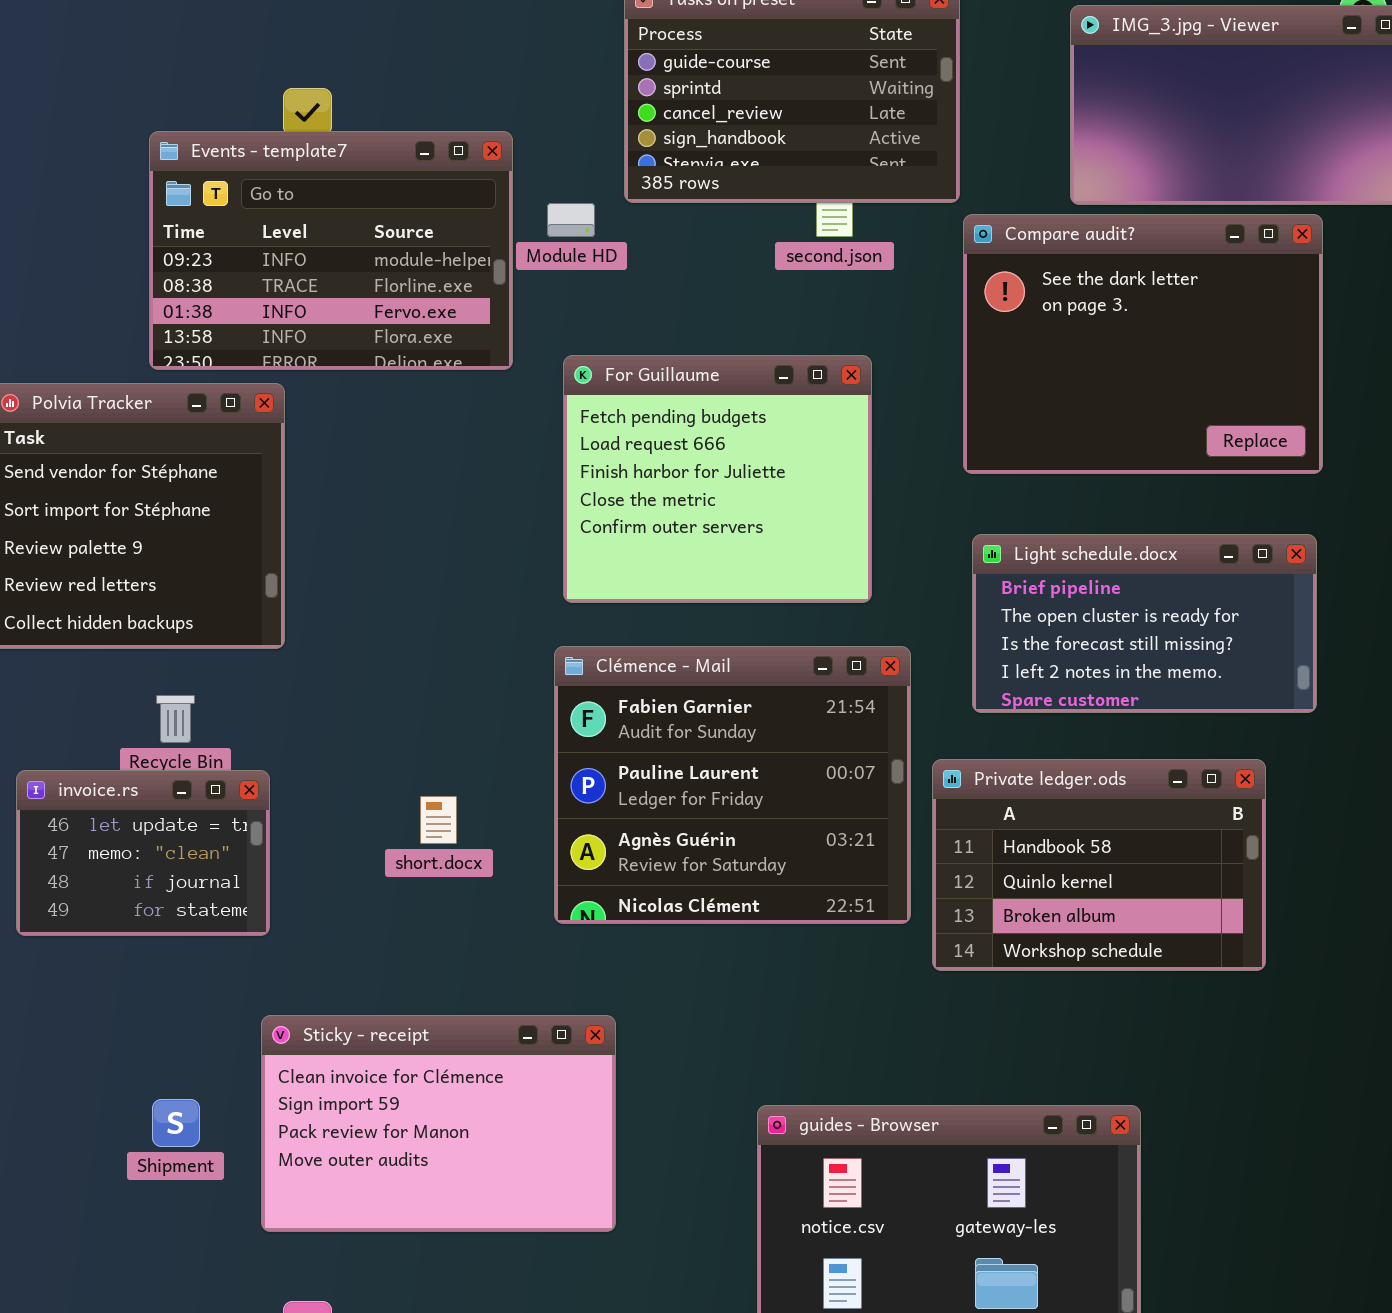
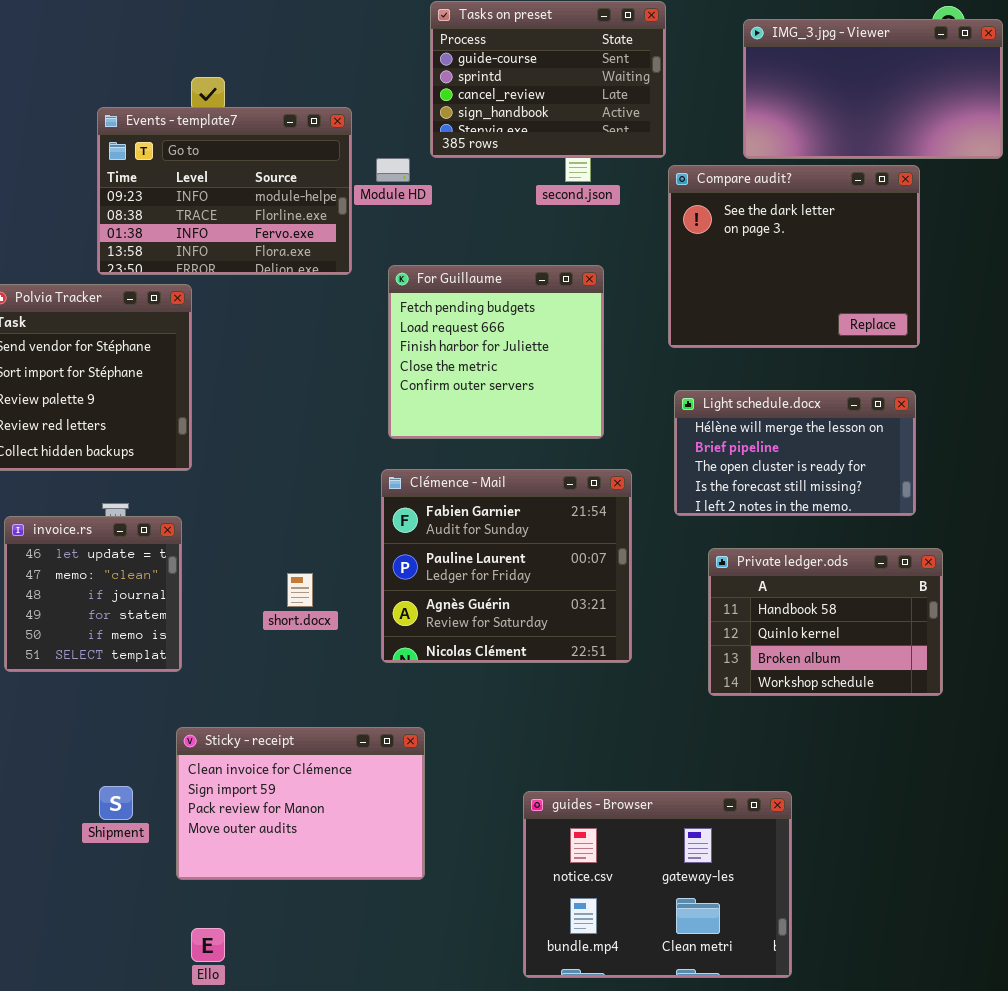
Light schedule.docx: [972,534,1317,713] -> [674,390,916,516], scrolled up 1 row
Private ledger.ods: [932,759,1266,971] -> [708,548,943,696], moved
invoice.rs: [16,770,270,936] -> [4,516,182,672], resized

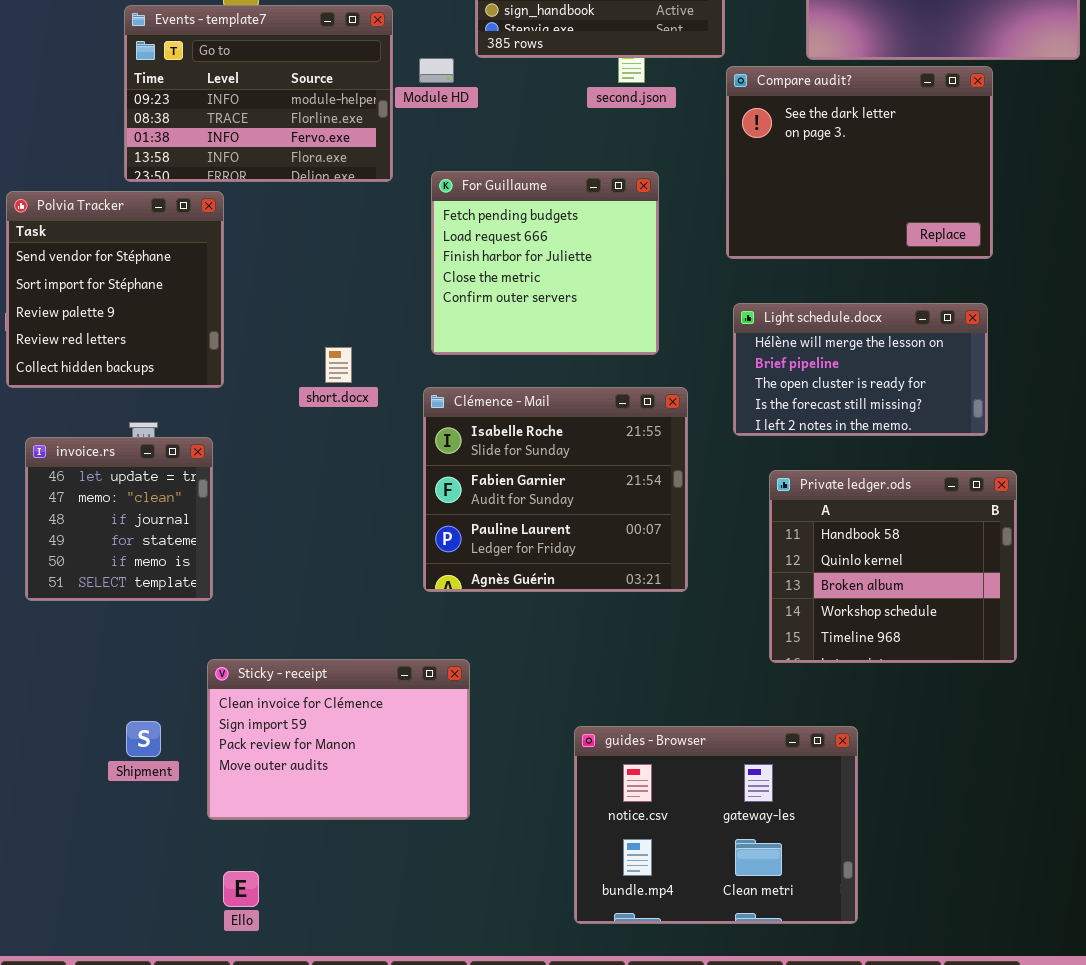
Clémence - Mail: [381,469,632,663] -> [423,387,688,592], scrolled up 1 row
Private ledger.ods: [708,548,943,696] -> [769,470,1017,663], resized
short.docx: [287,573,313,607] -> [325,347,352,383], moved

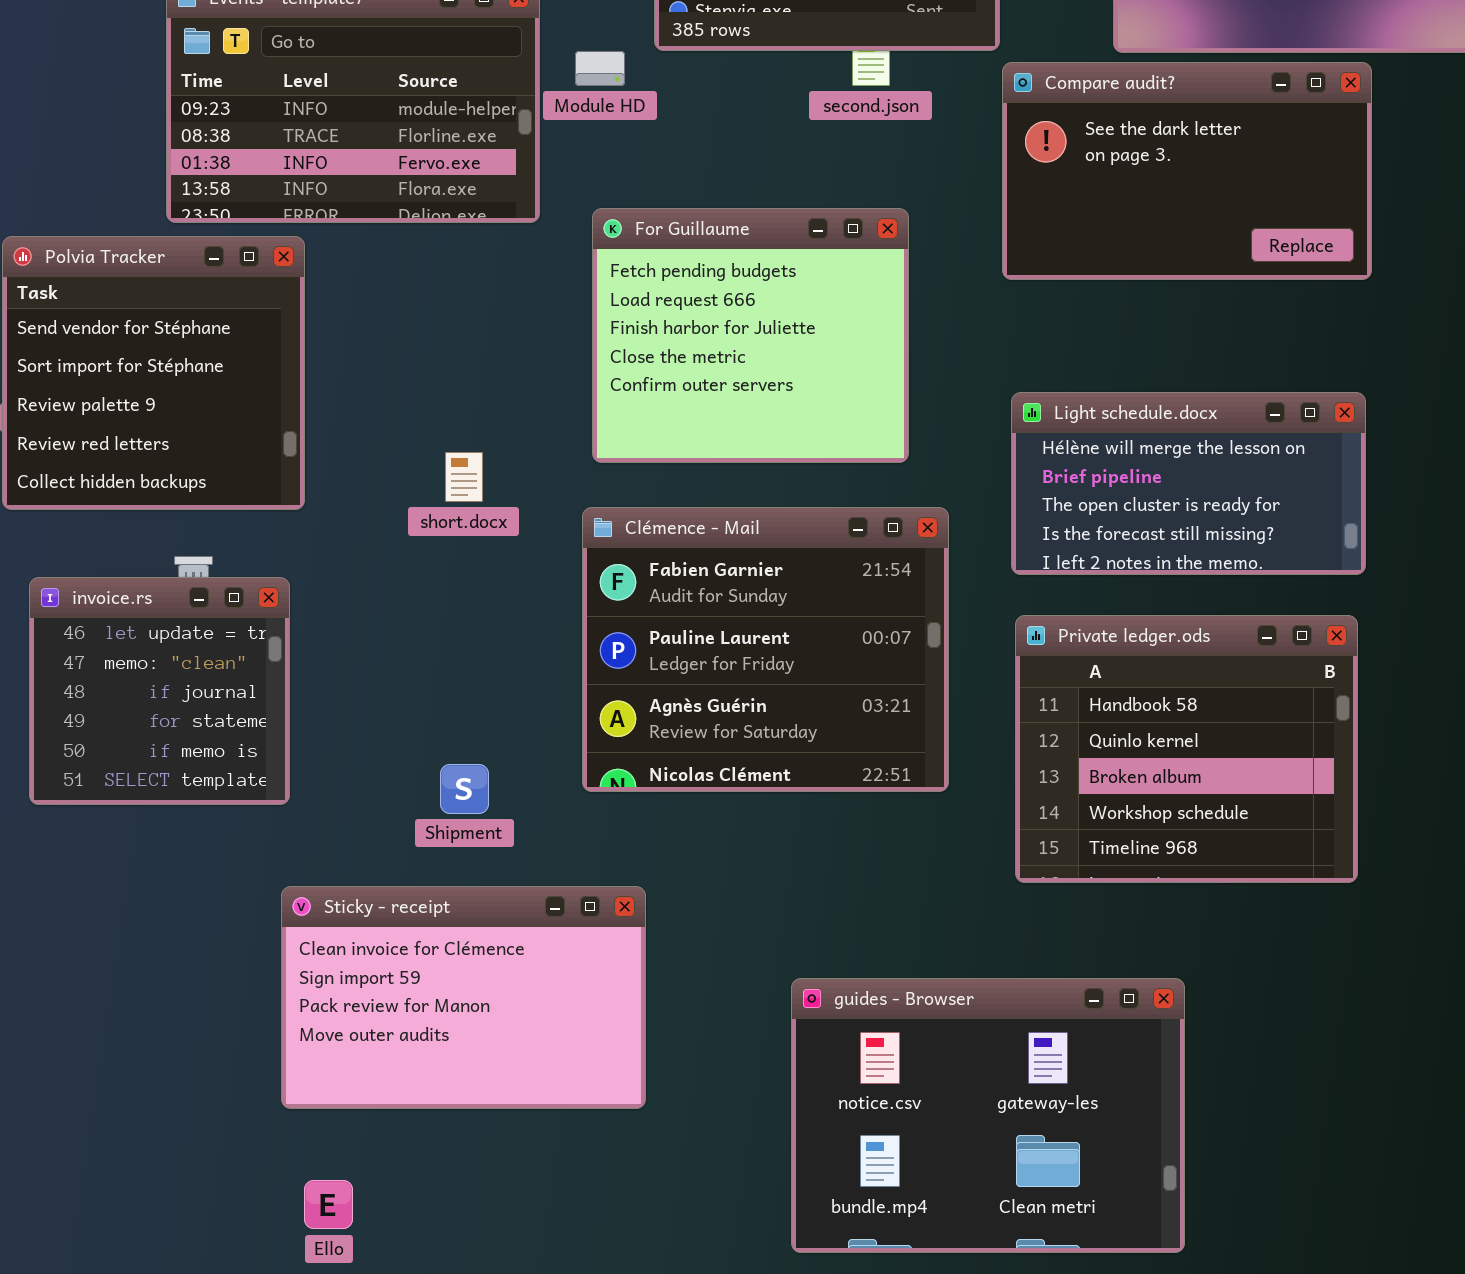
Compare audit?: [726,66,993,259] -> [1002,62,1372,280], resized
Clémence - Mail: [423,387,688,592] -> [582,507,949,792], scrolled down 1 row
Private ledger.ods: [769,470,1017,663] -> [1015,615,1358,883], moved
Shipment: [126,721,161,757] -> [440,764,489,814], moved

